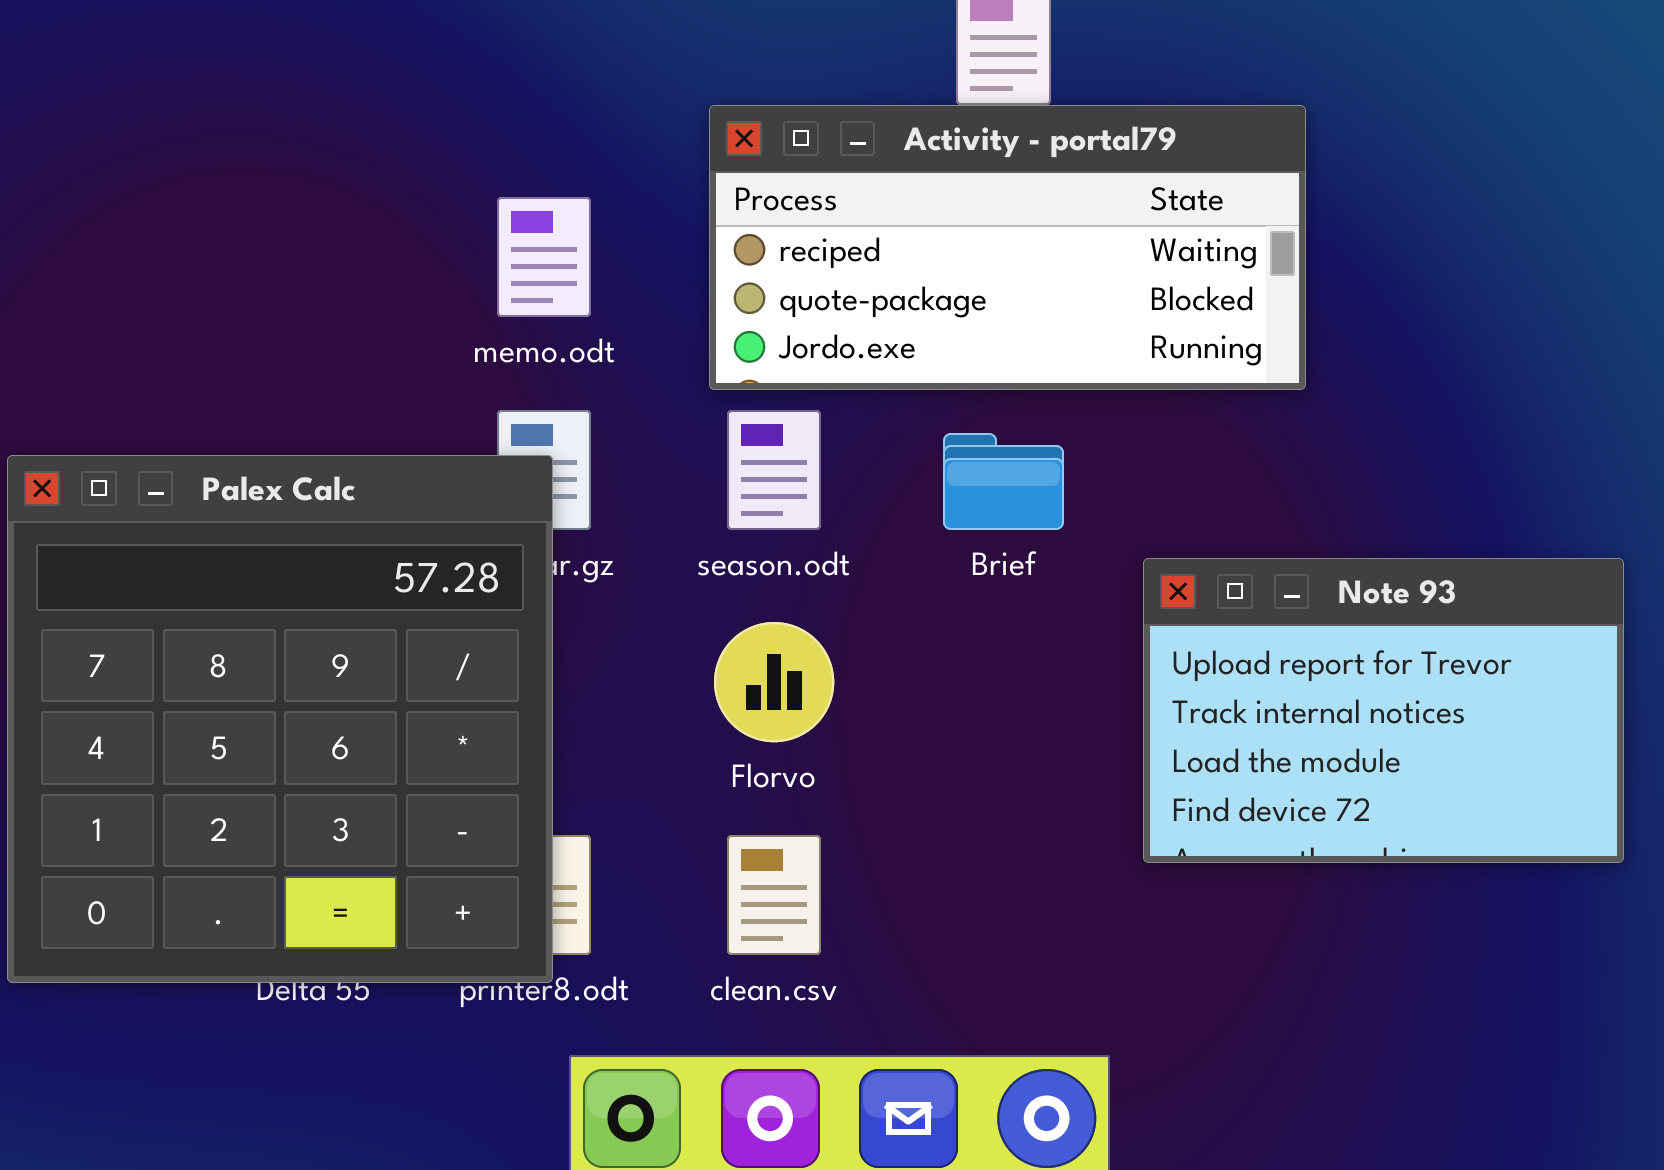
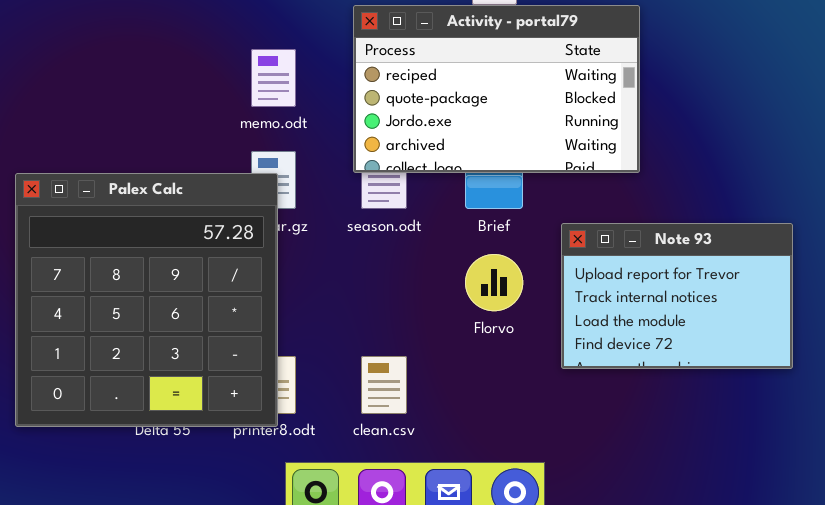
Activity - portal79: [709,105,1306,390] -> [353,5,640,173], resized
Florvo: [714,622,834,742] -> [465,254,523,311], moved

